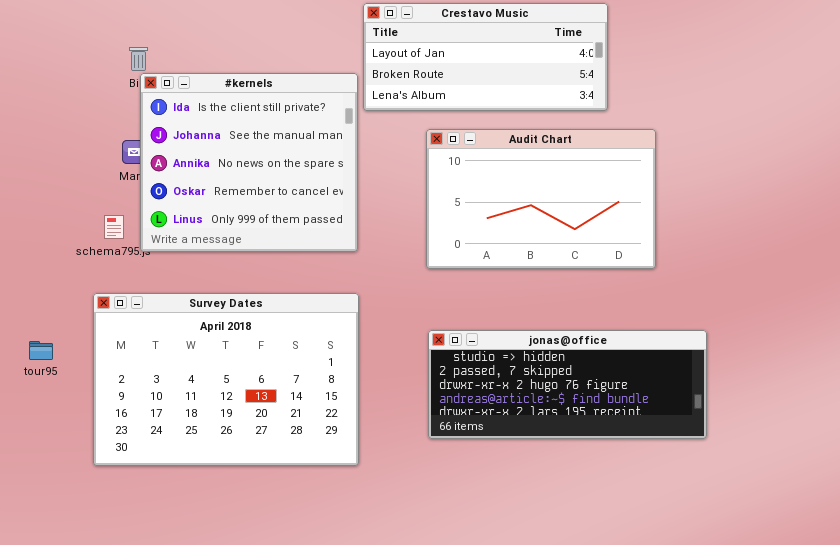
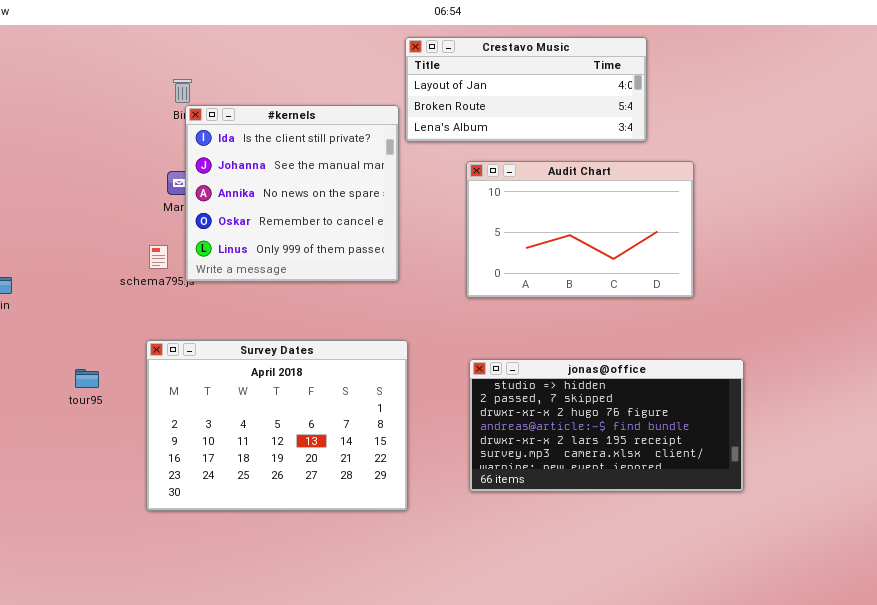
Survey Dates: [93,293,359,466] -> [146,340,408,511], moved
jonas@office: [428,330,707,439] -> [469,359,744,492], resized

